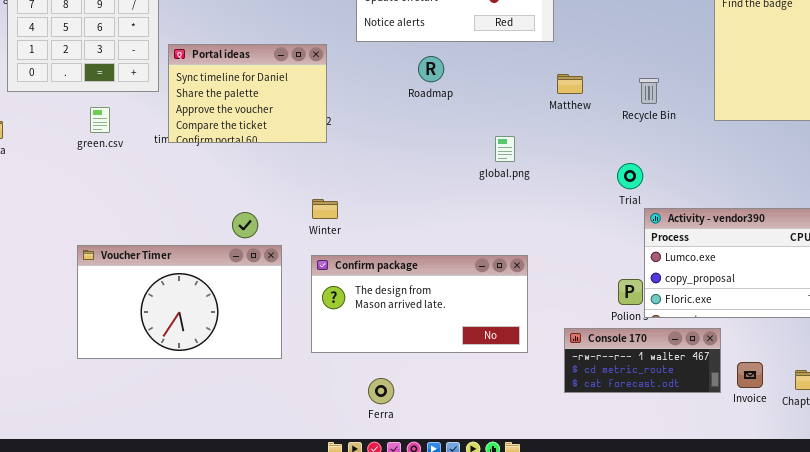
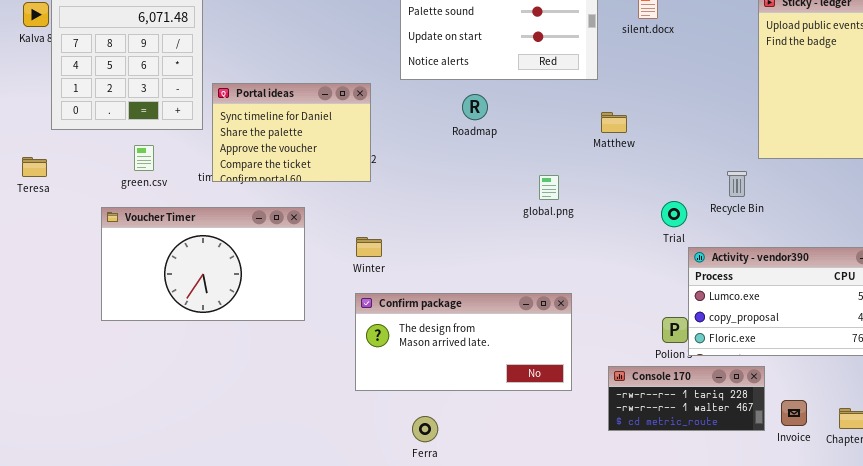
Recycle Bin: [639,78,659,104] -> [727,171,747,197], moved
Voucher Timer: [77,245,282,359] -> [101,207,305,321], moved
Console 170: [564,328,721,393] -> [608,366,765,431], scrolled up 1 row

